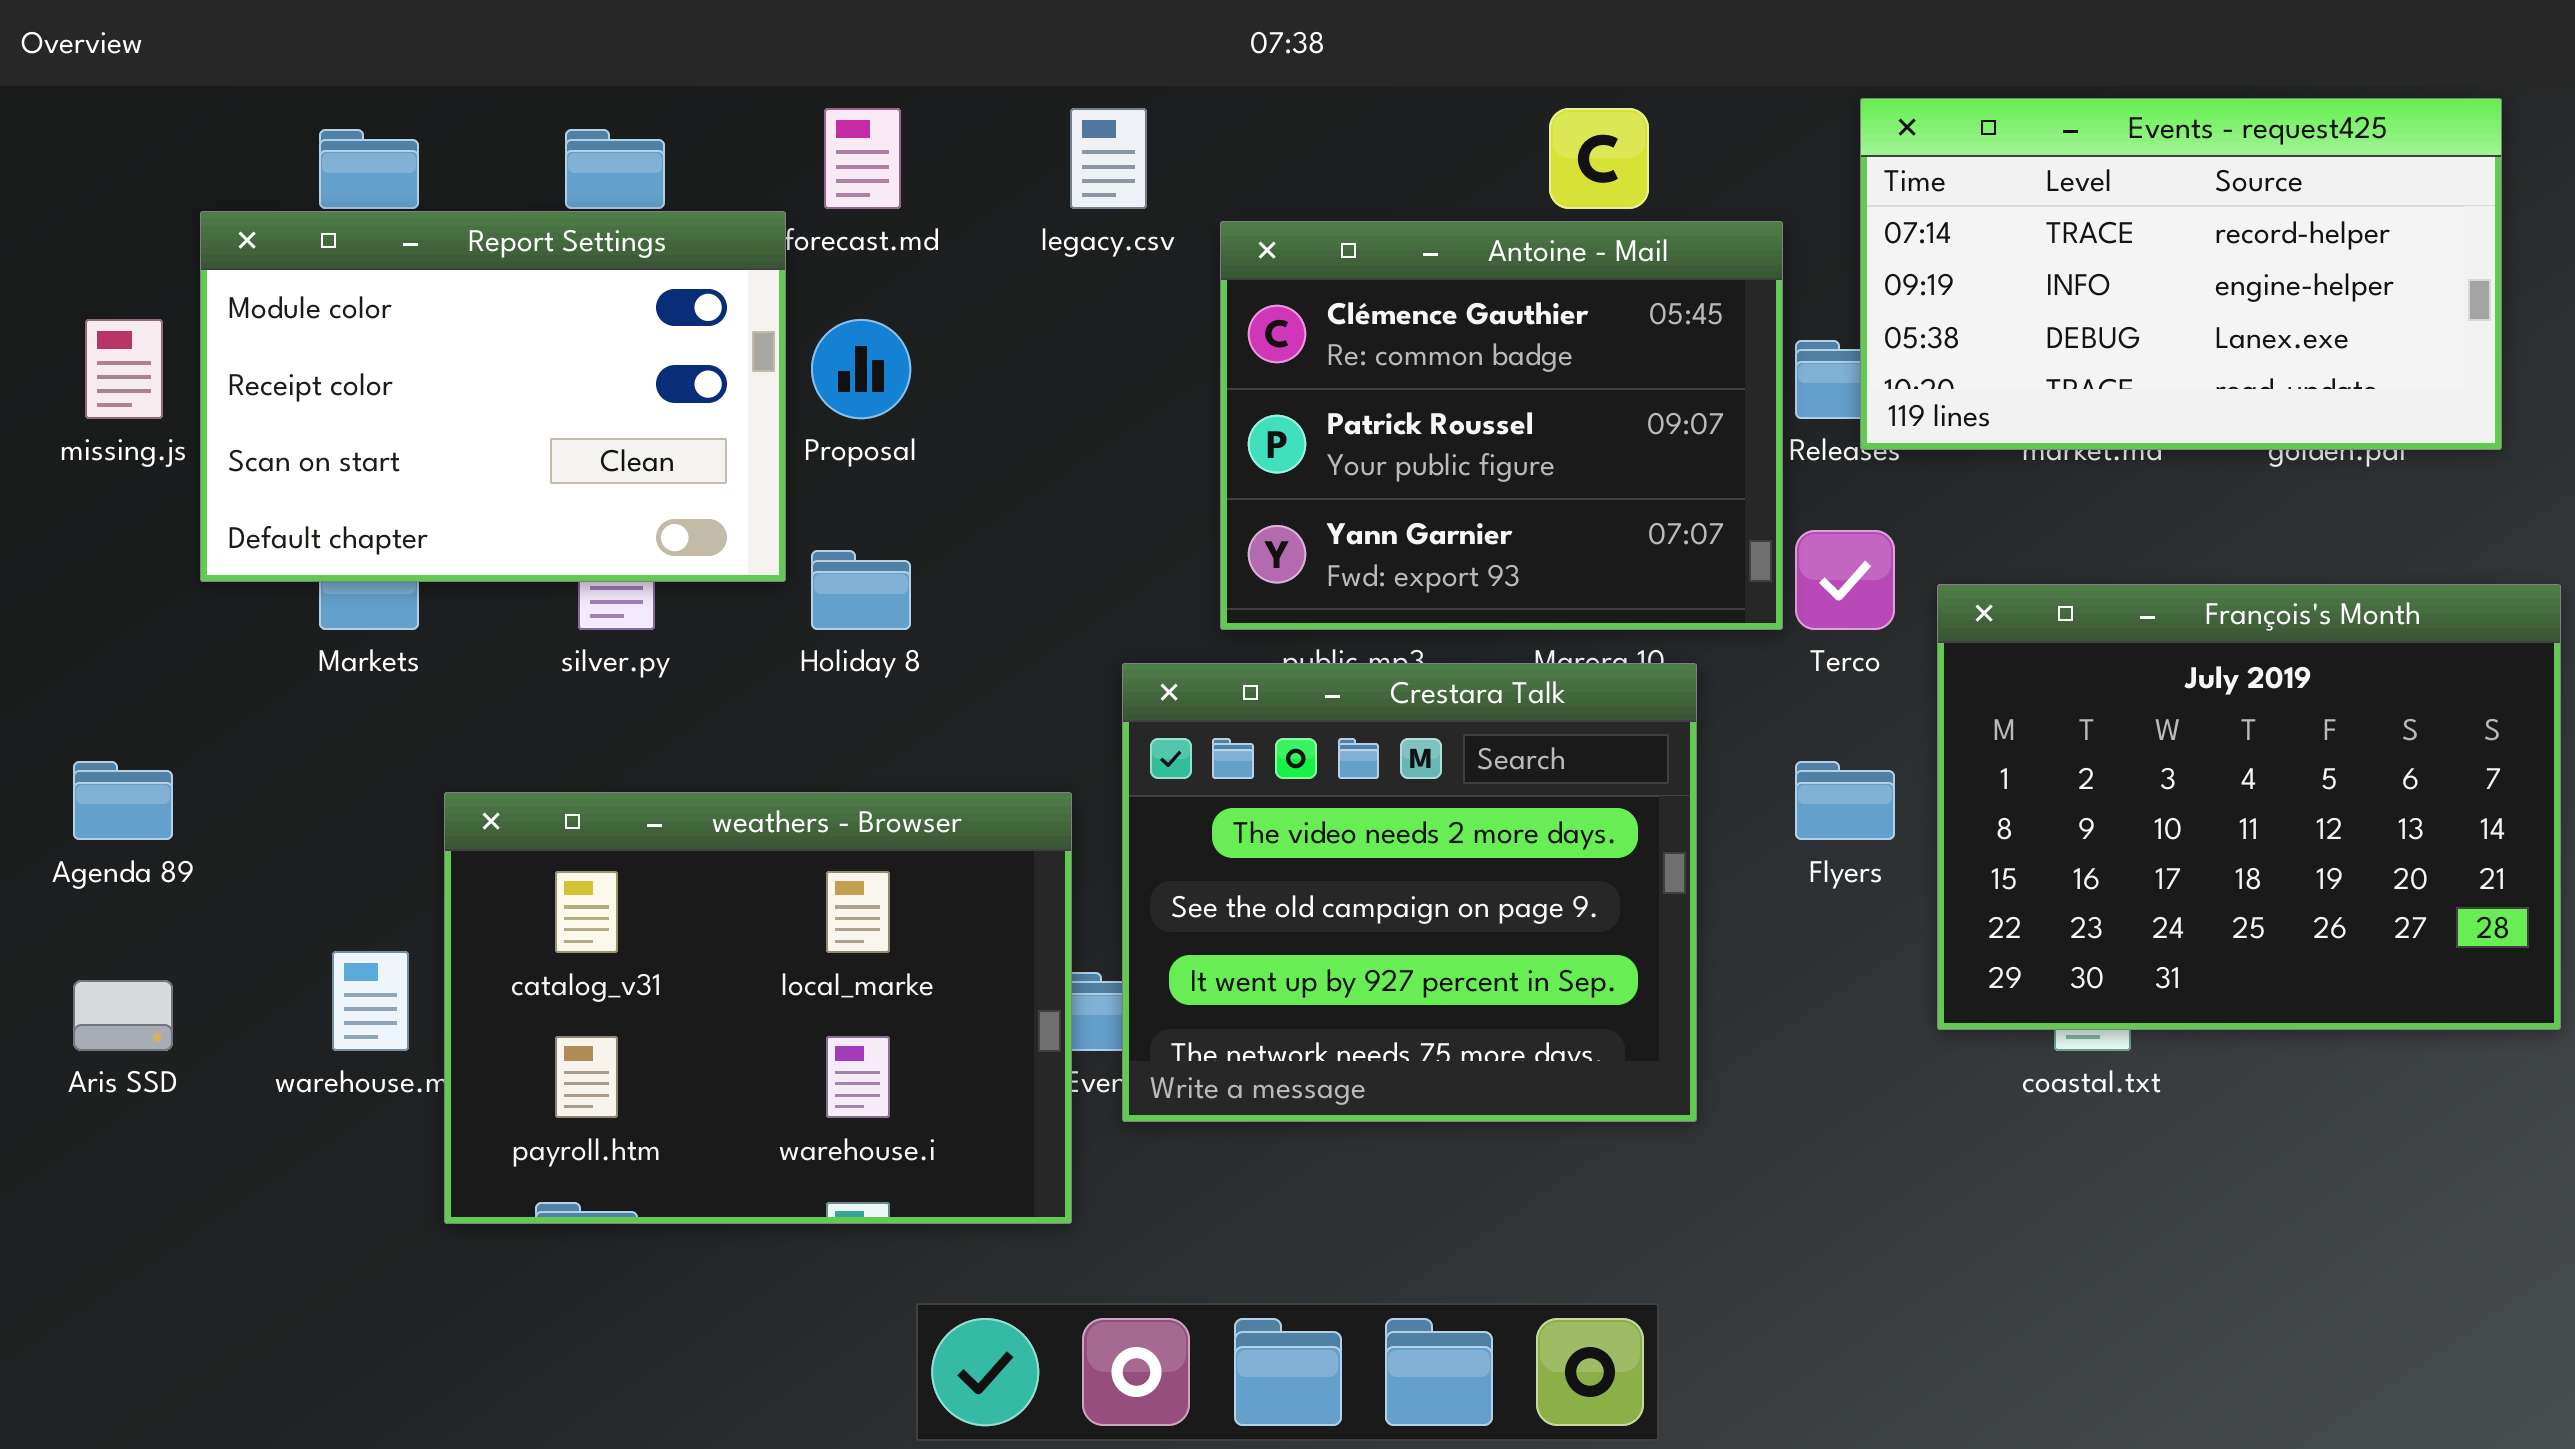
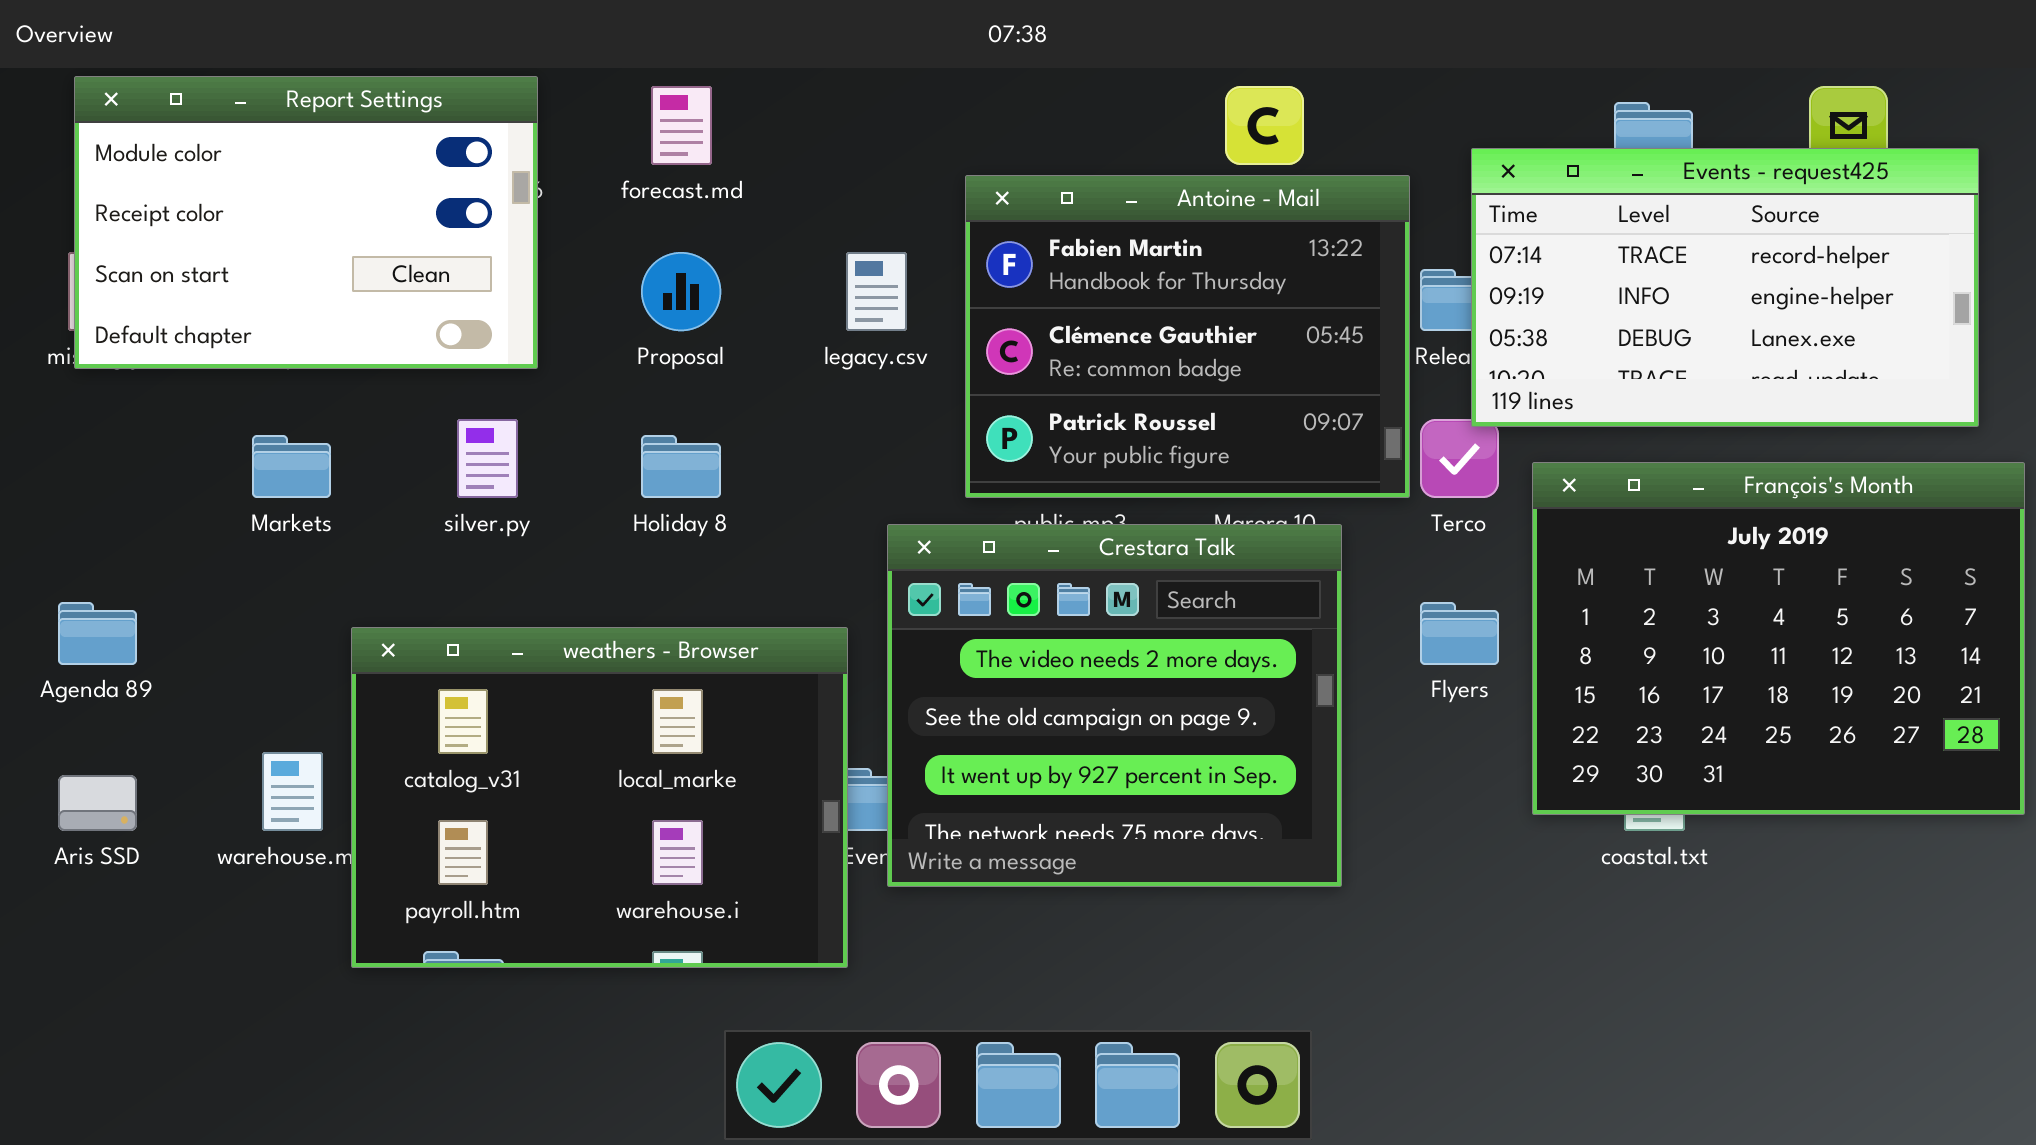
Events - request425: [1860,98,2502,450] -> [1471,148,1979,427], moved
legacy.csv: [1070,108,1147,209] -> [846,252,907,331], moved
Report Settings: [200,211,786,582] -> [74,76,538,369], moved
Antoine - Mail: [1220,221,1783,630] -> [965,175,1410,498], scrolled up 1 row

